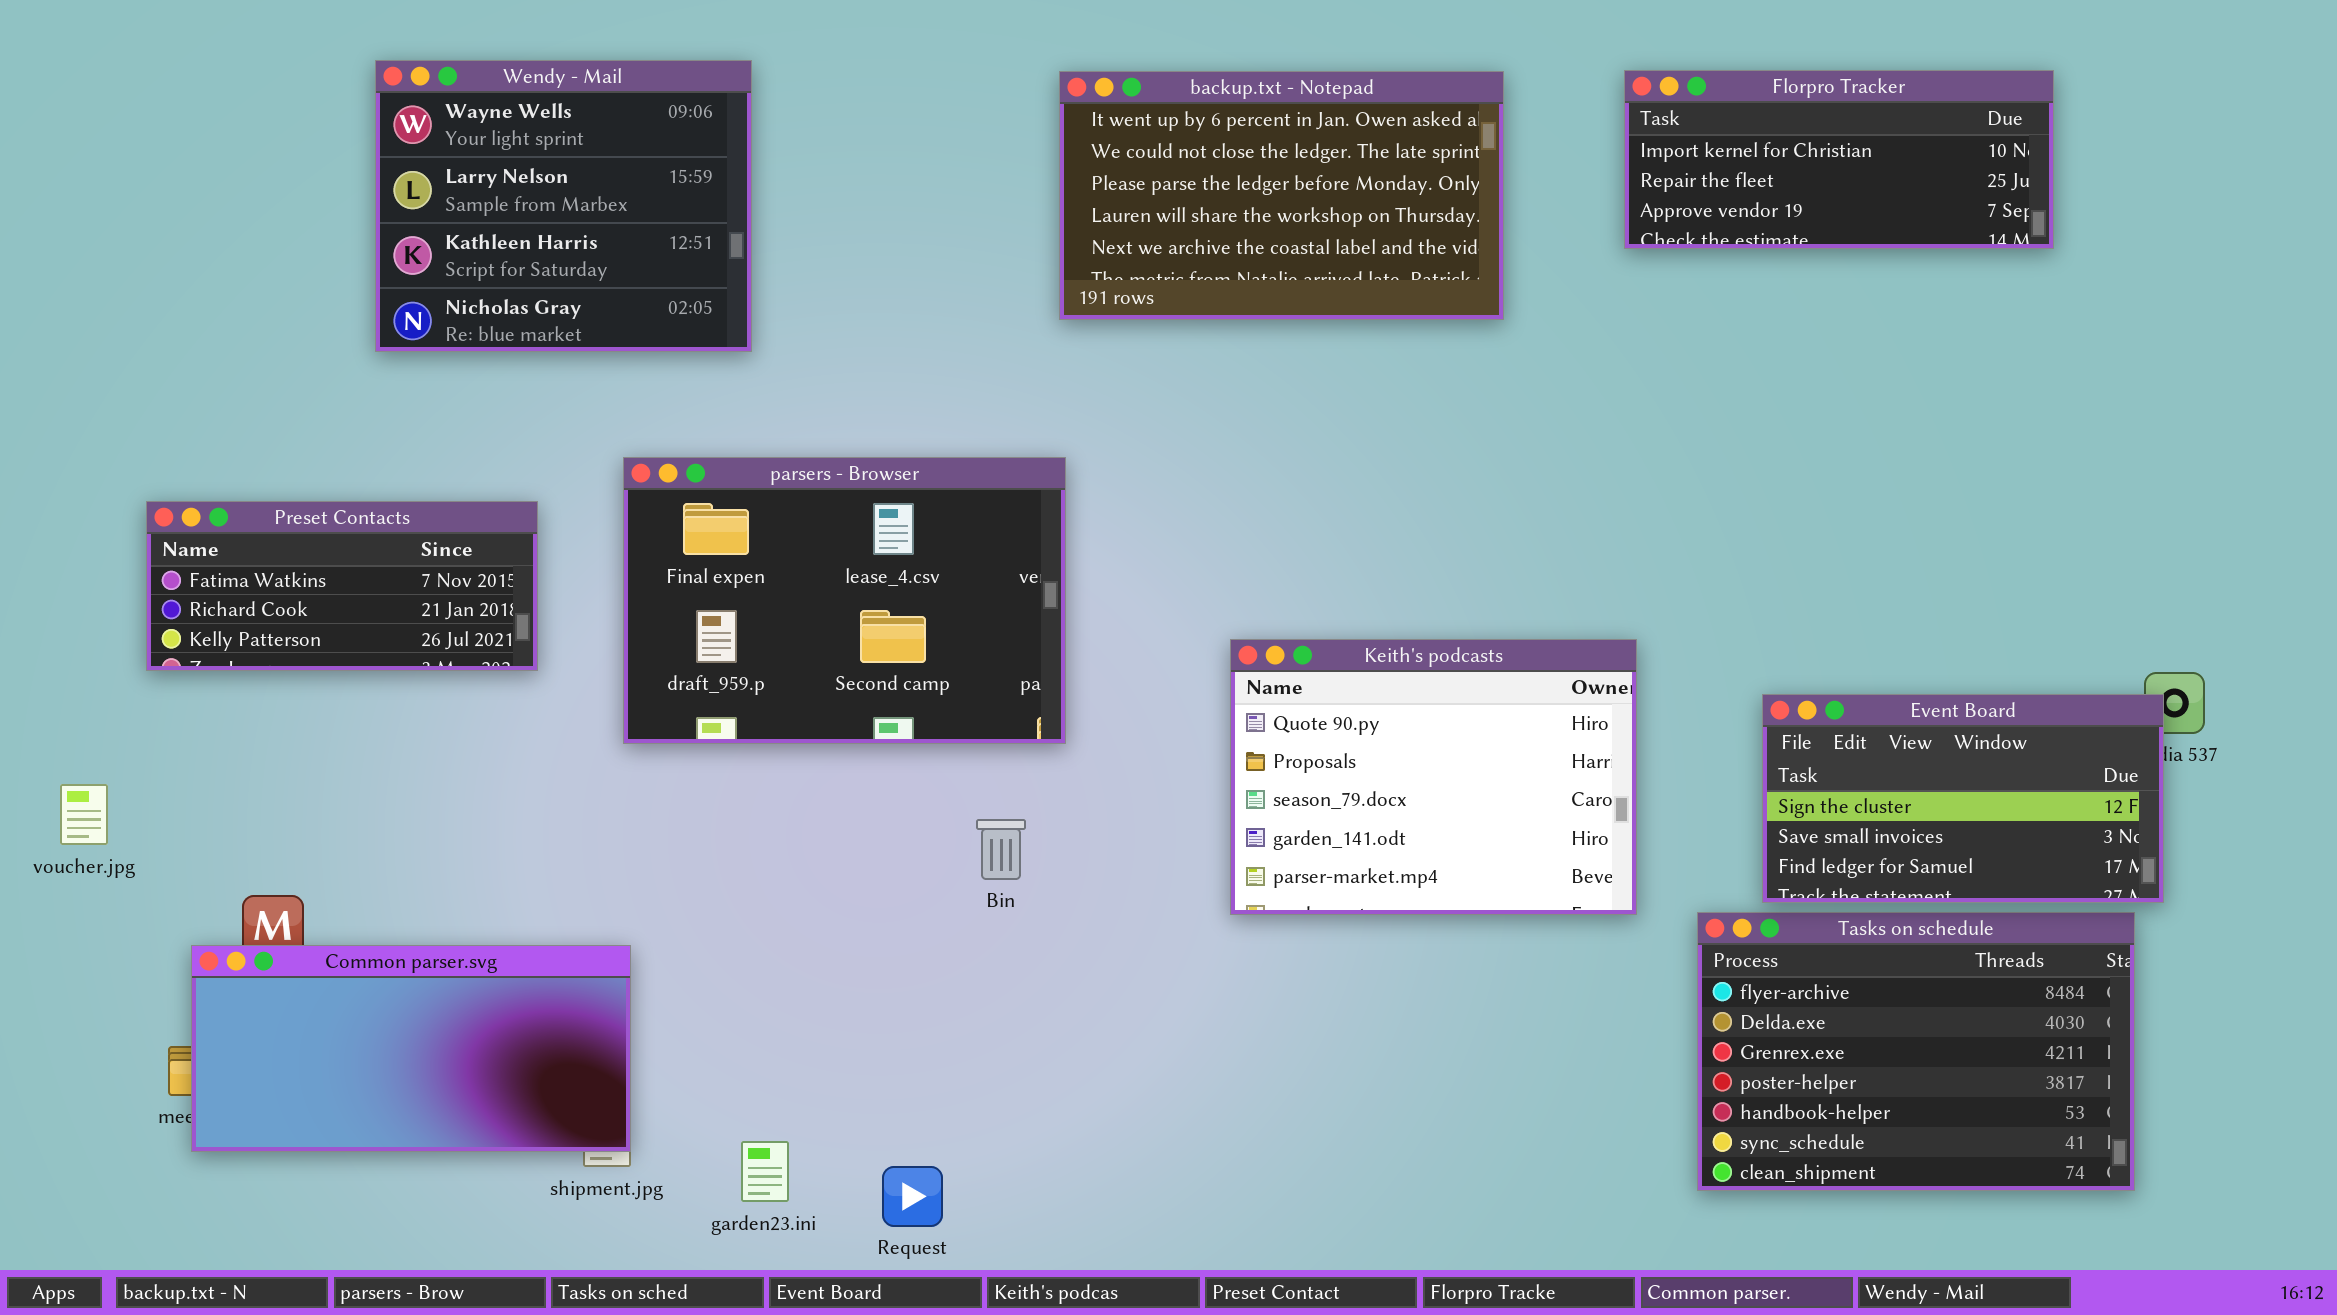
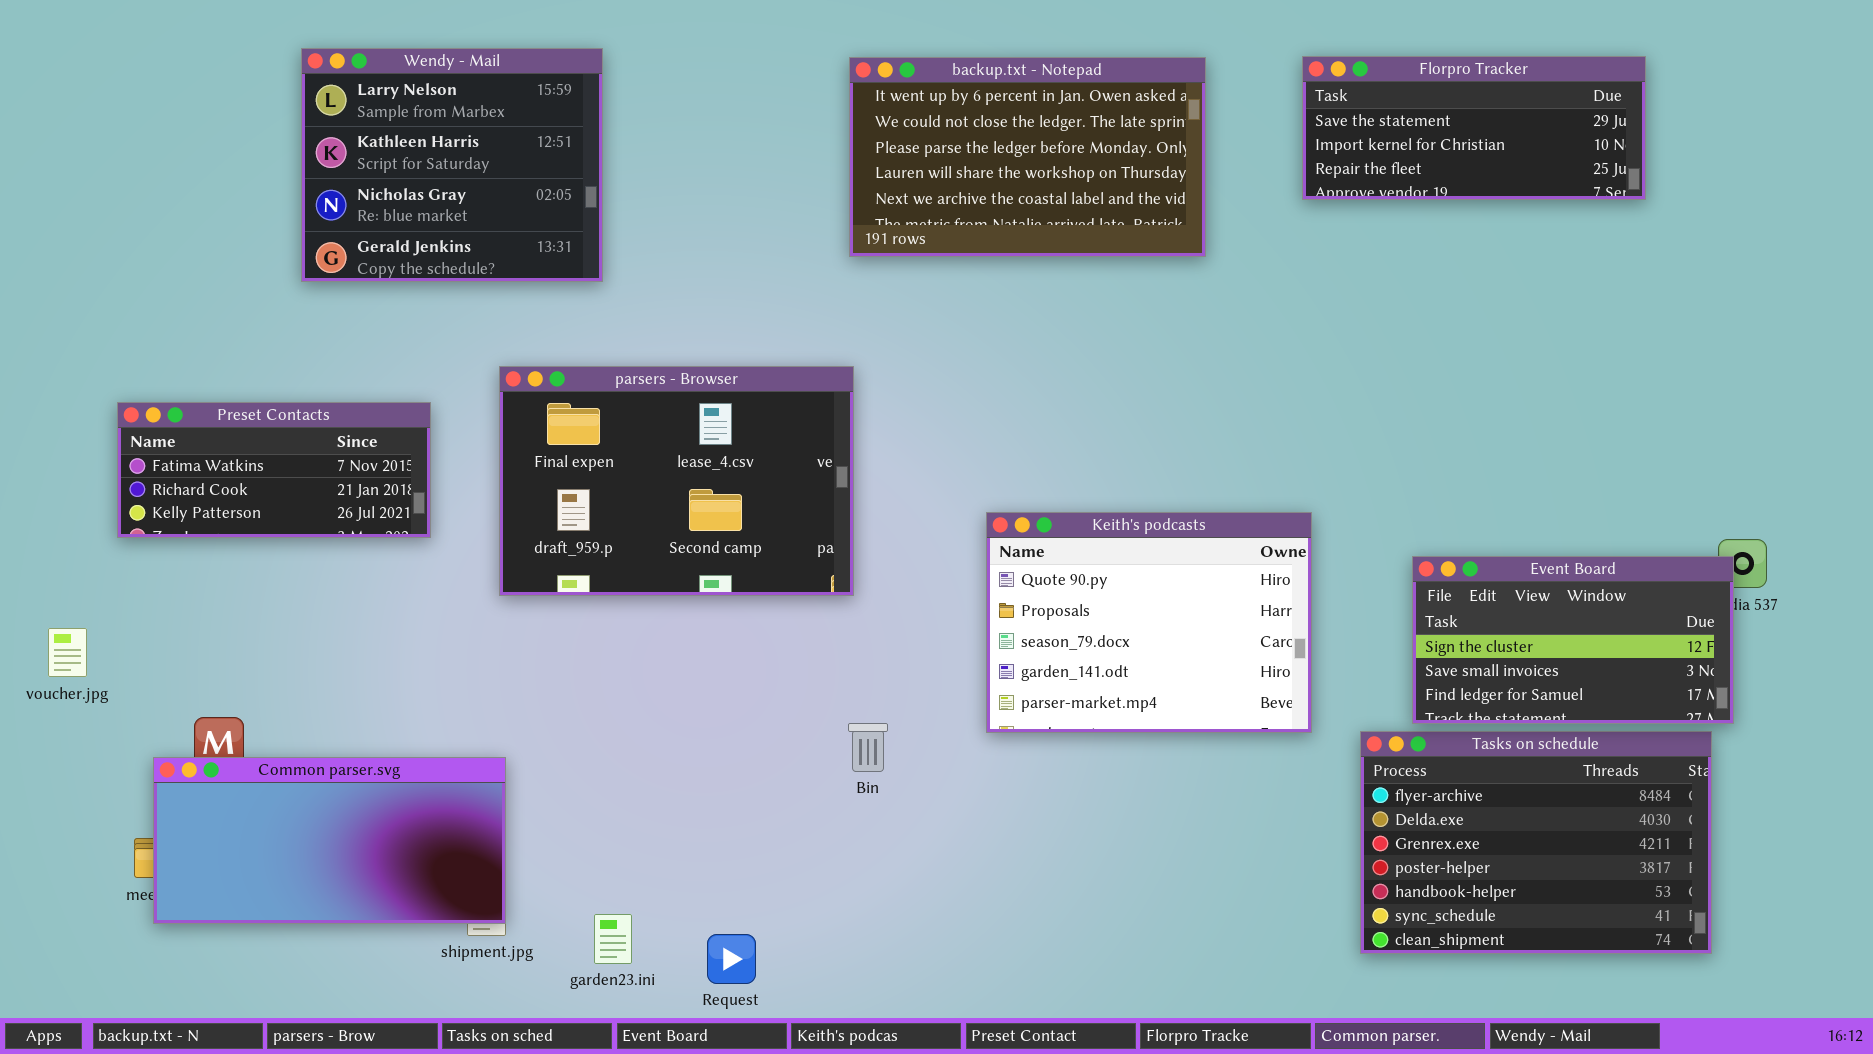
Wendy - Mail: [375,60,752,352] -> [301,48,603,282], scrolled down 1 row
Florpro Tracker: [1624,70,2054,249] -> [1302,56,1646,200], scrolled up 1 row
Bin: [976,819,1026,880] -> [848,723,888,772], moved

